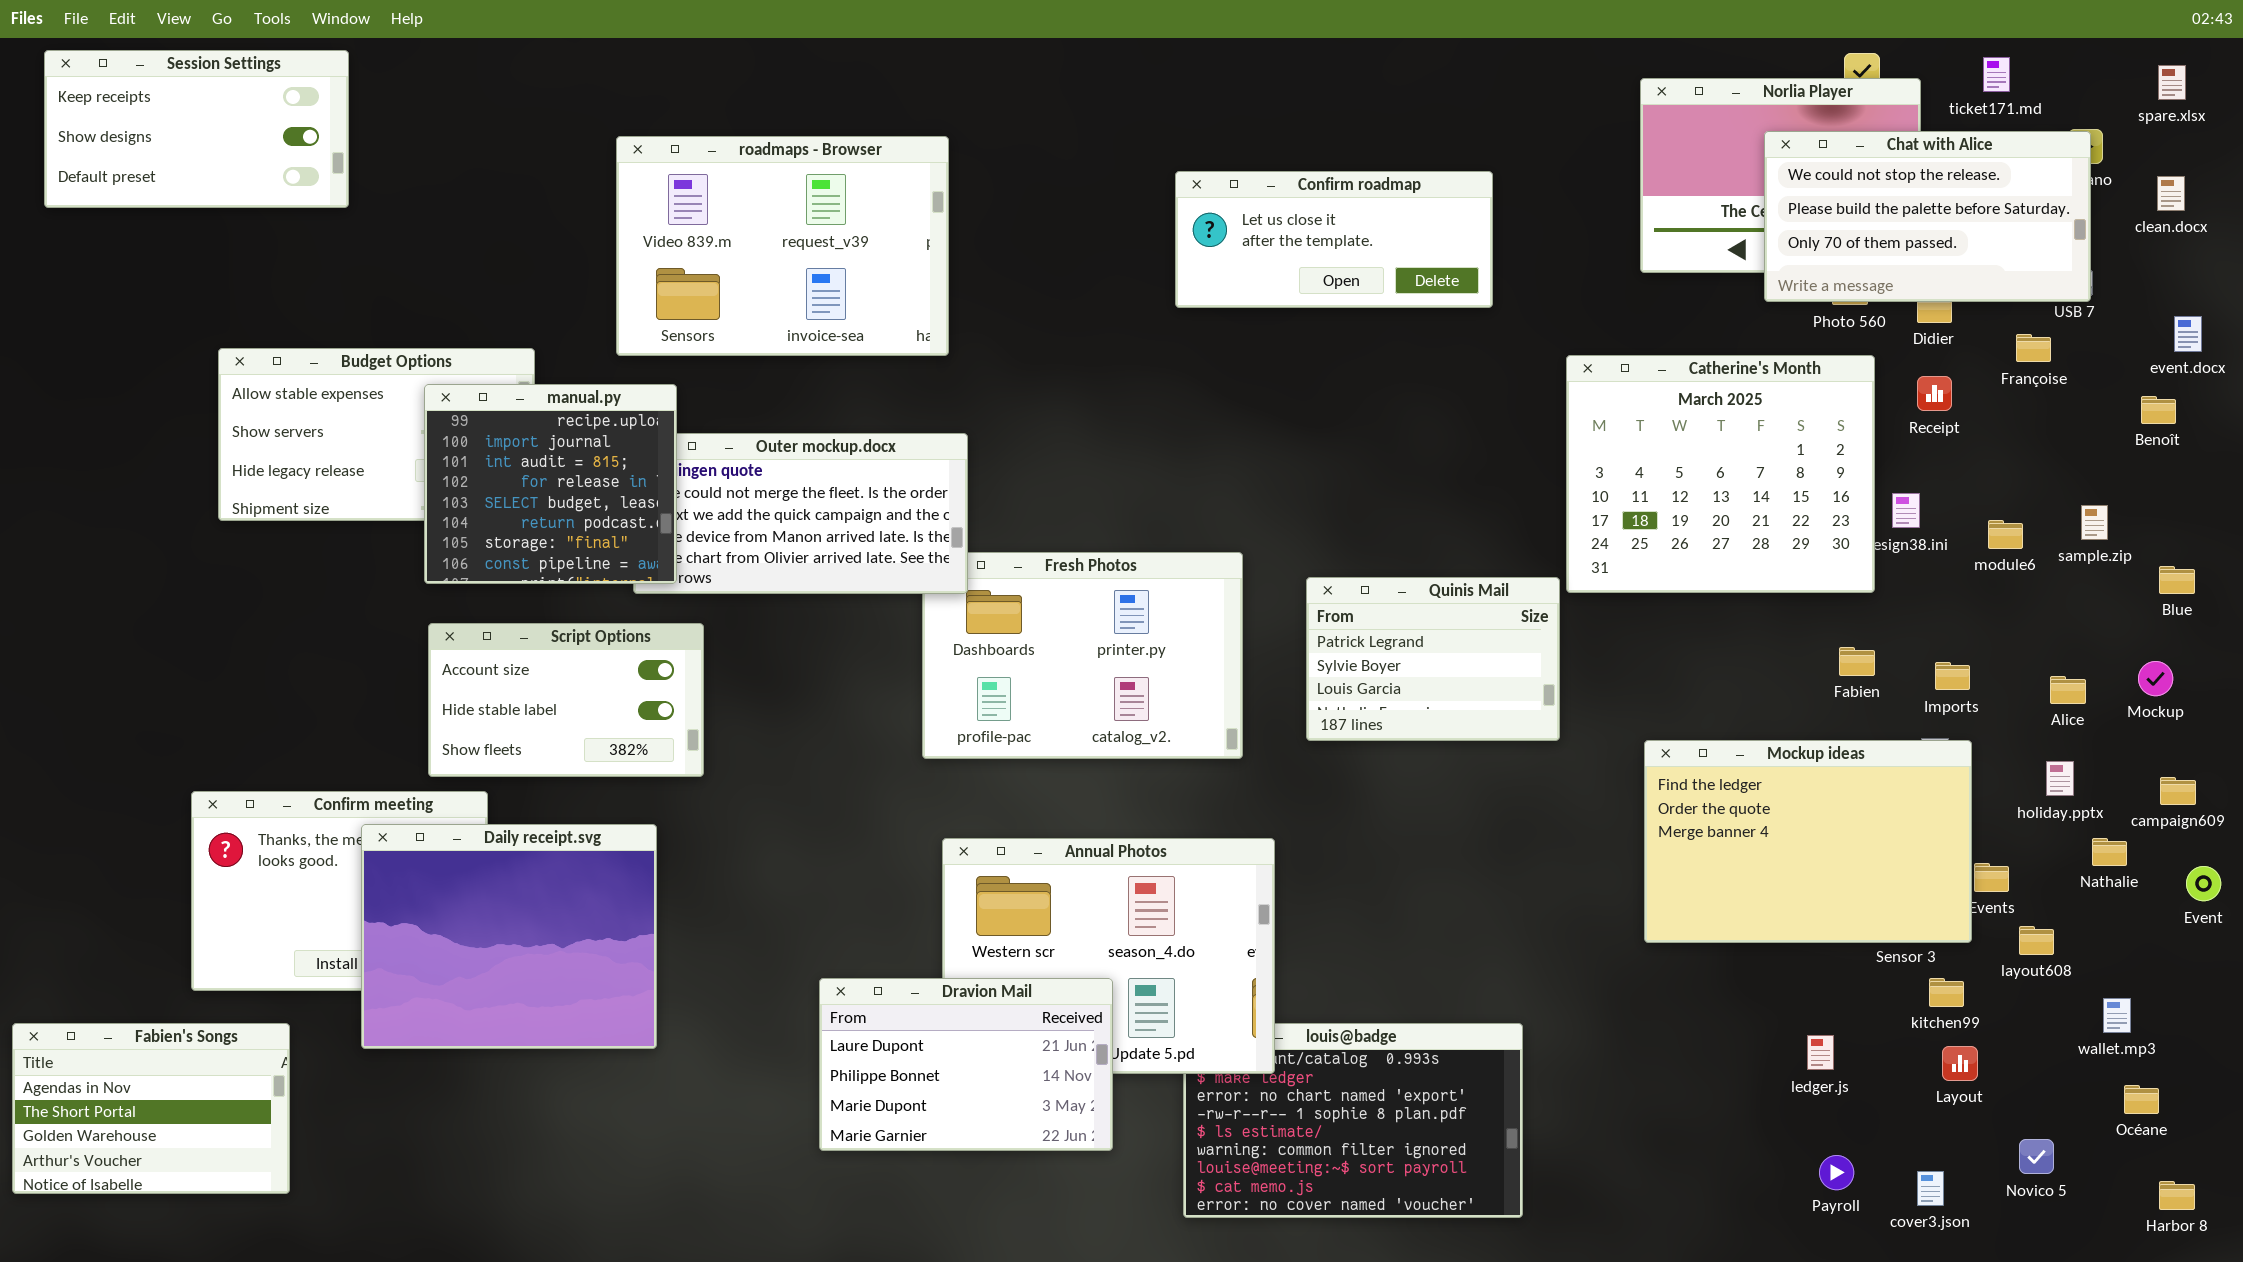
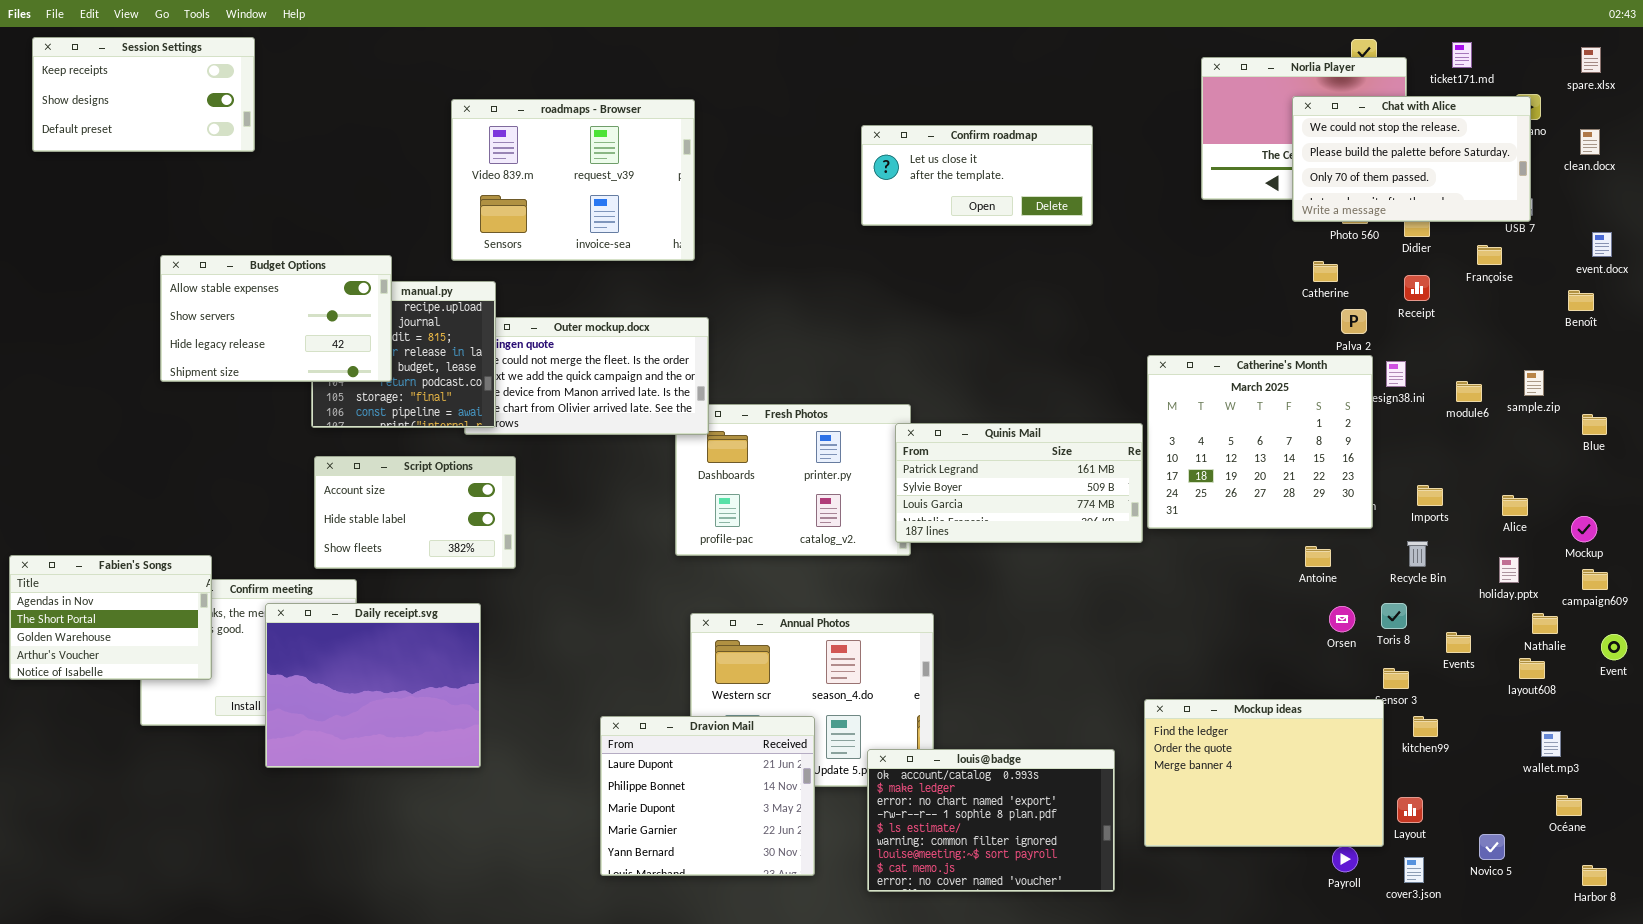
Budget Options: [218,348,535,521] -> [160,255,392,382], raised
Catherine's Month: [1566,355,1875,593] -> [1147,355,1373,529], moved
Quinis Mail: [1306,577,1560,741] -> [895,423,1143,543], resized
Mockup: [2138,661,2173,696] -> [1571,516,1597,542], moved
Mockup ideas: [1644,740,1972,943] -> [1144,699,1384,847], moved
layout608: [2019,926,2054,955] -> [1519,658,1545,679], moved
Dravion Mail: [819,978,1113,1151] -> [600,716,815,876], resized
Fabien's Songs: [12,1023,290,1194] -> [9,555,212,680], moved
louis@badge: [1183,1023,1523,1218] -> [867,749,1115,892], raised
Layout: [1942,1046,1978,1081] -> [1397,797,1423,823], moved

